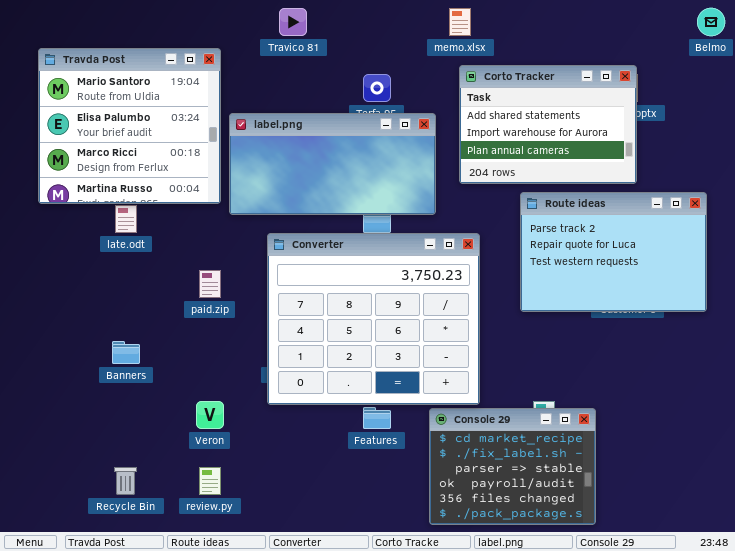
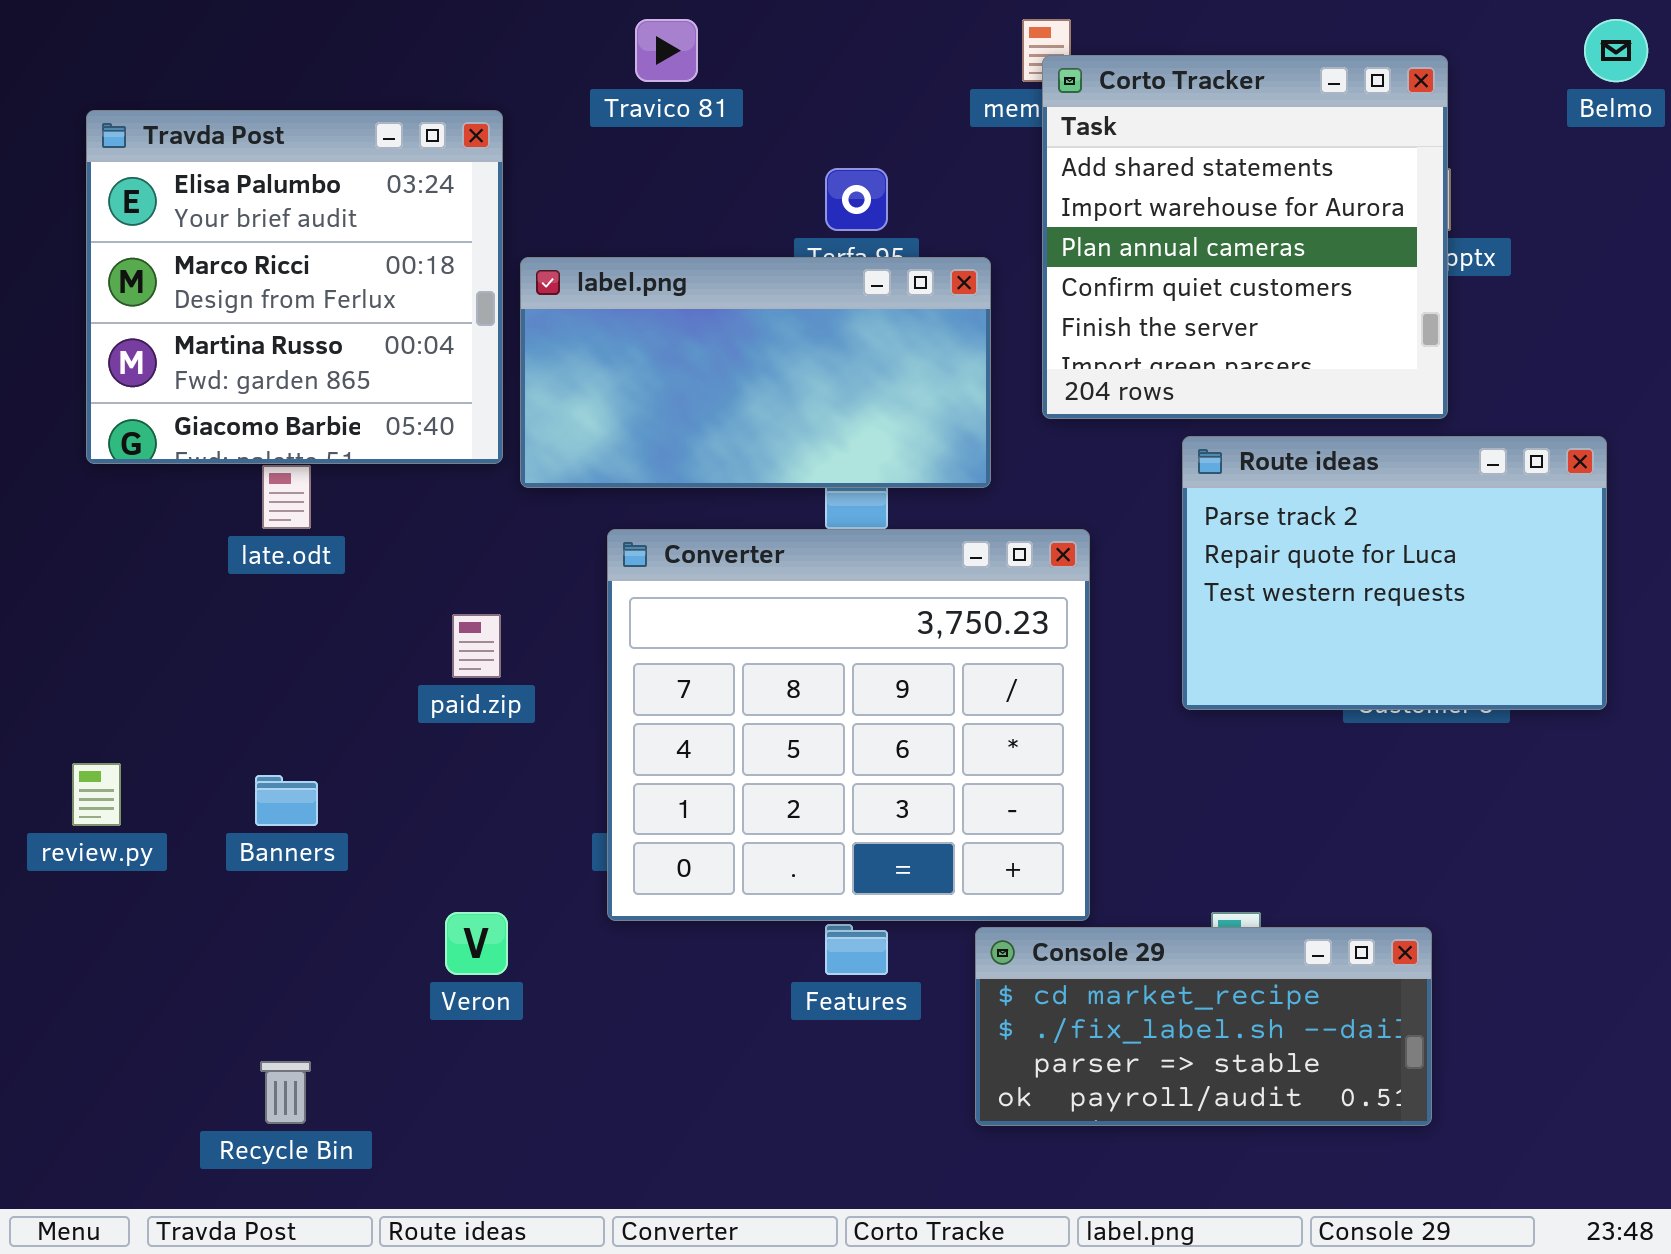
Travda Post: [38,48,221,204] -> [86,110,503,464], scrolled down 1 row
Corto Tracker: [459,65,637,184] -> [1042,55,1448,419], resized
Console 29: [429,408,596,525] -> [975,927,1432,1126], resized
review.py: [199,467,221,495] -> [72,763,121,826], moved

